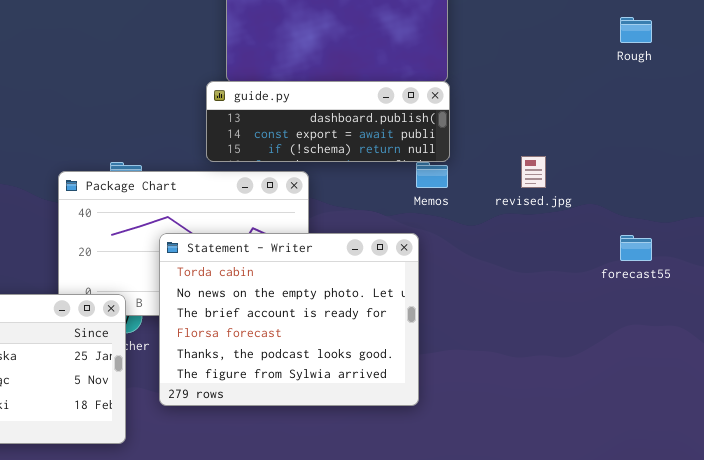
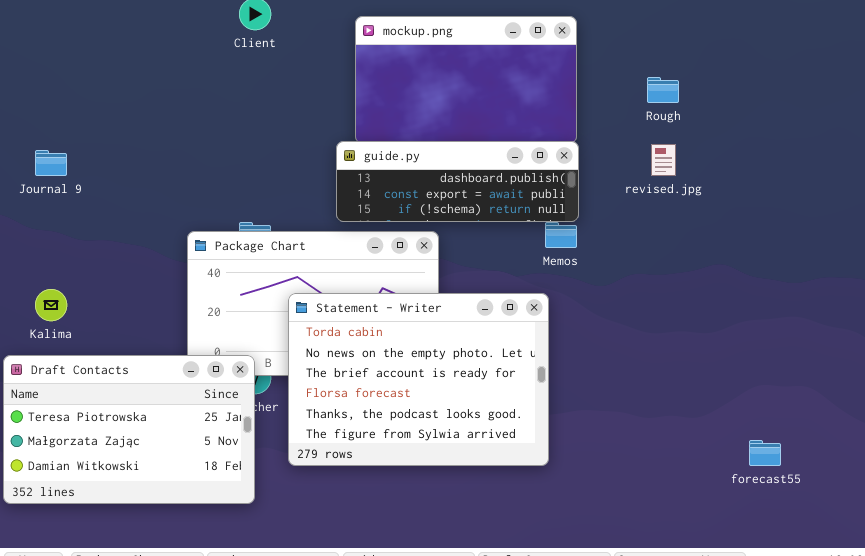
Rough: [620,17,652,43] -> [647,77,679,103], moved
revised.jpg: [521,156,546,188] -> [651,144,676,176], moved
forecast55: [620,235,652,261] -> [749,440,781,466], moved

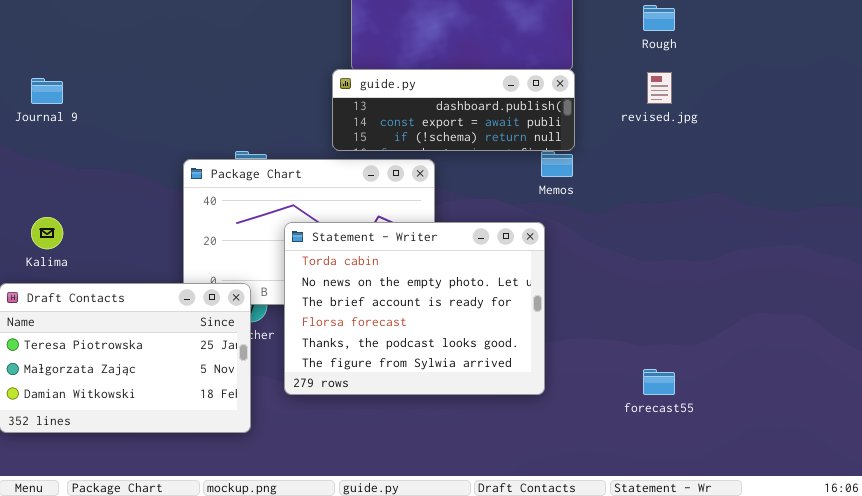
forecast55: [749,440,781,466] -> [643,369,675,395], moved

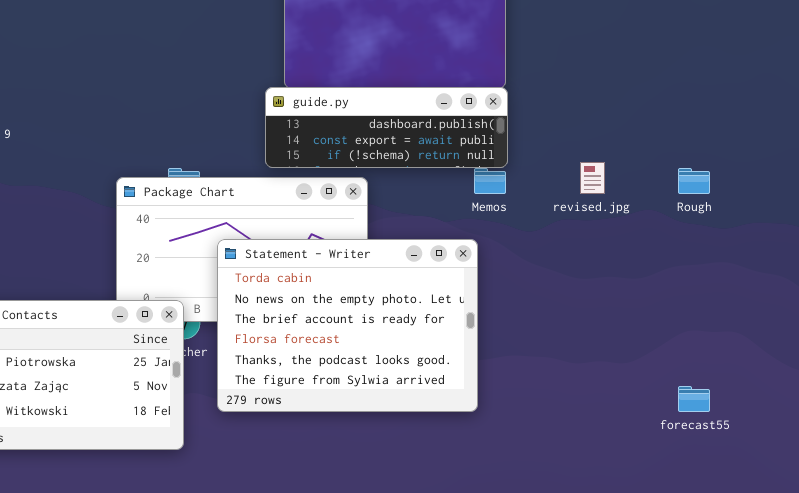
Rough: [643,5,675,31] -> [678,168,710,194], moved
revised.jpg: [647,72,672,104] -> [580,162,605,194], moved
forecast55: [643,369,675,395] -> [678,386,710,412], moved

